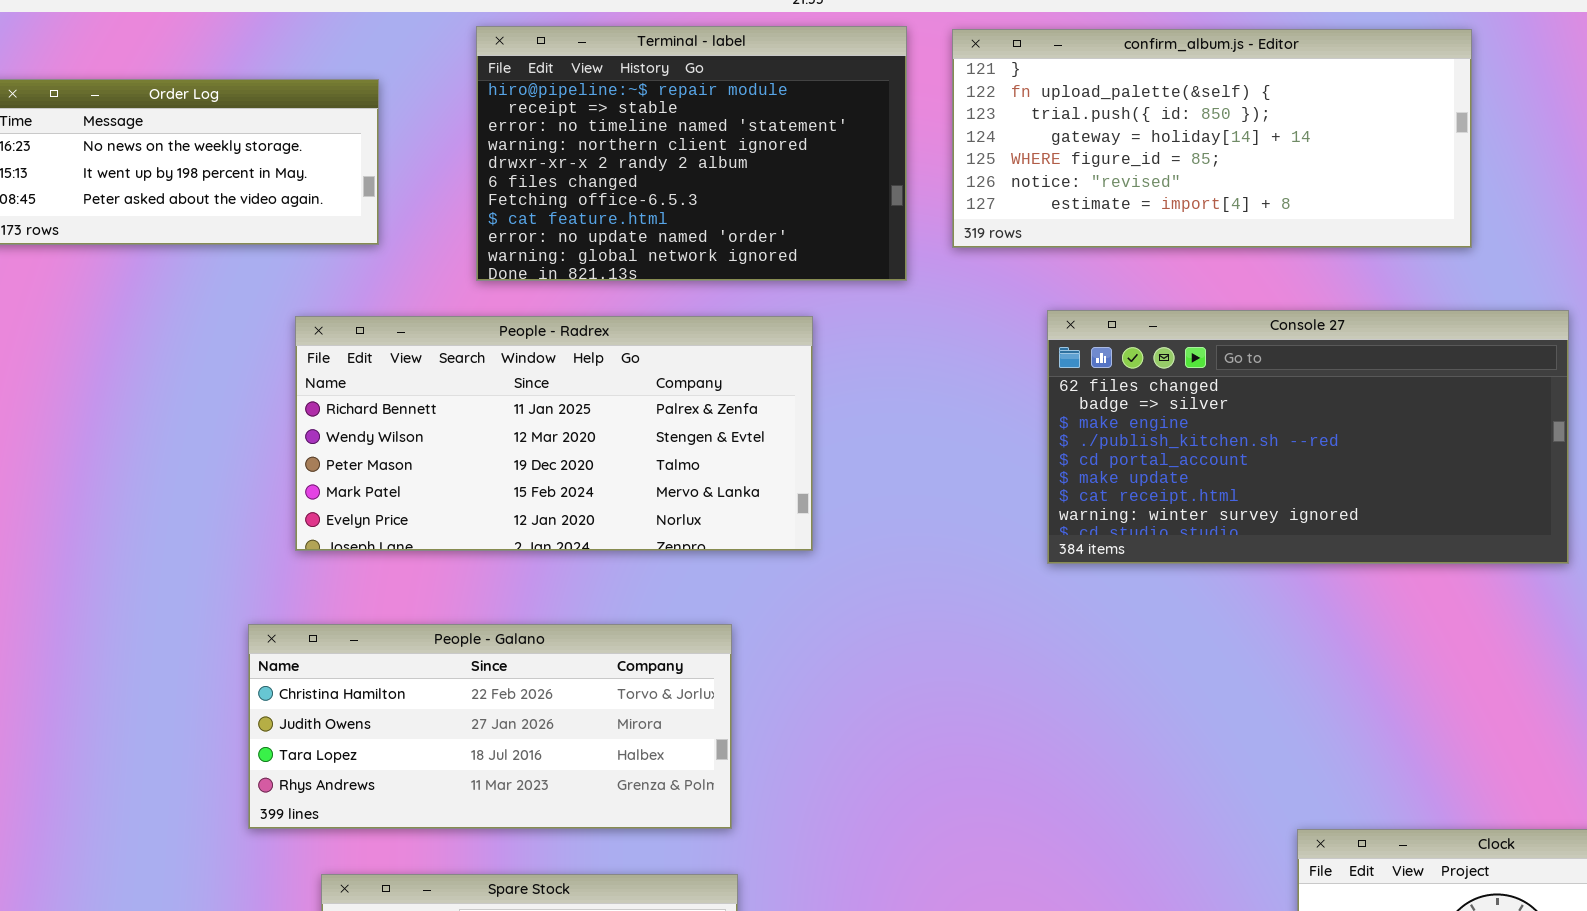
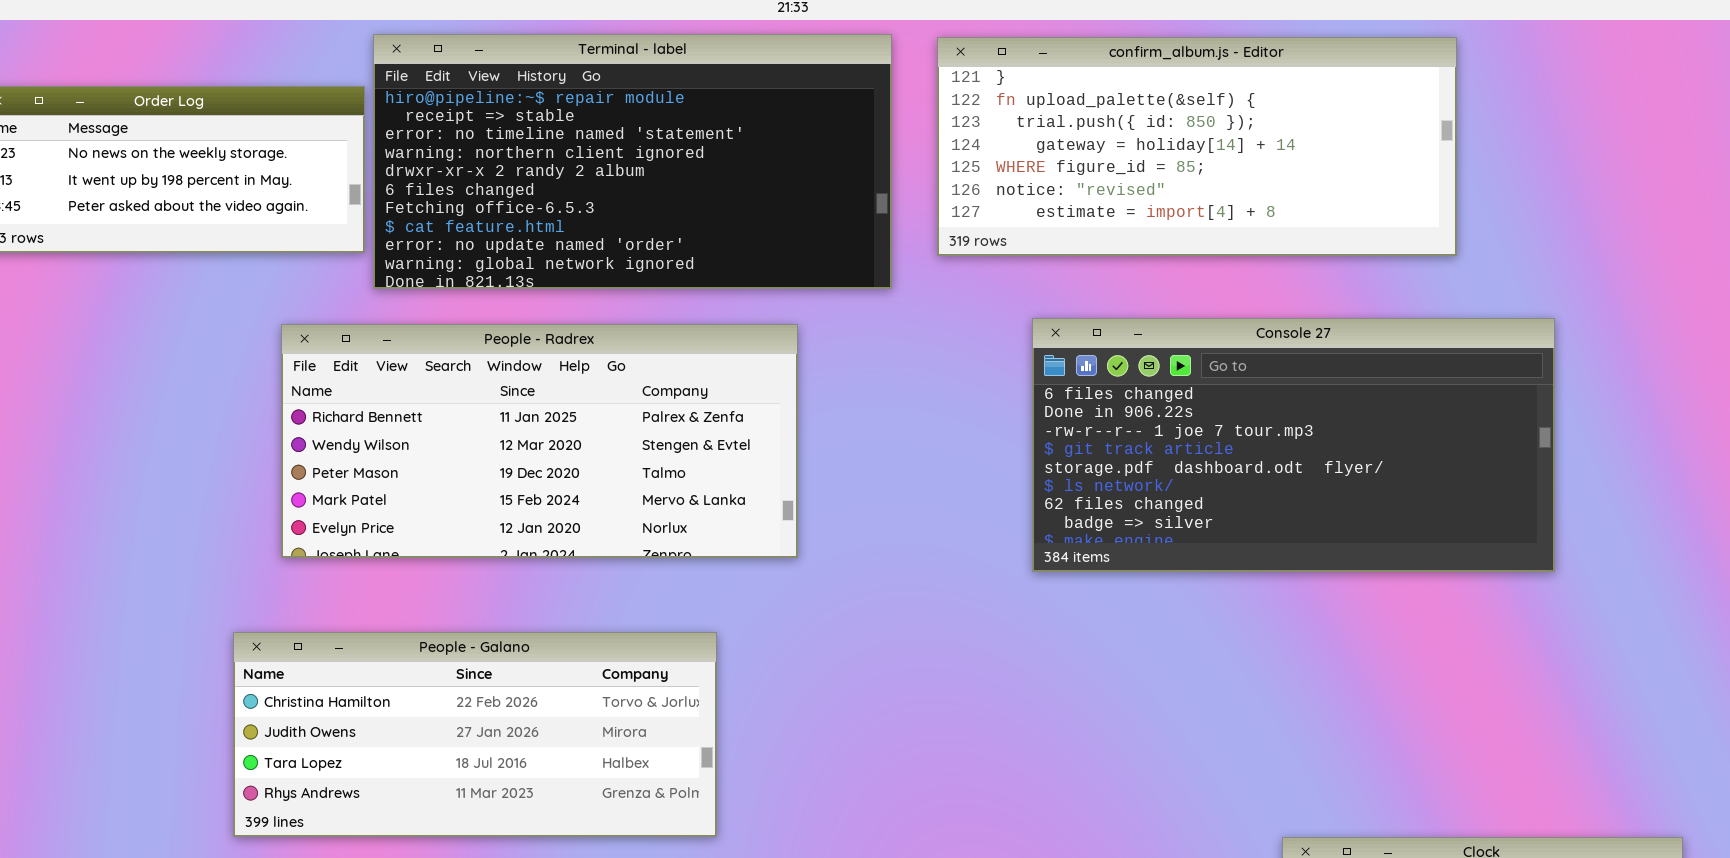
Terminal - label: [476,26,907,281] -> [373,34,892,289], resized
Console 27: [1047,310,1569,564] -> [1032,318,1555,572], scrolled up 6 rows

